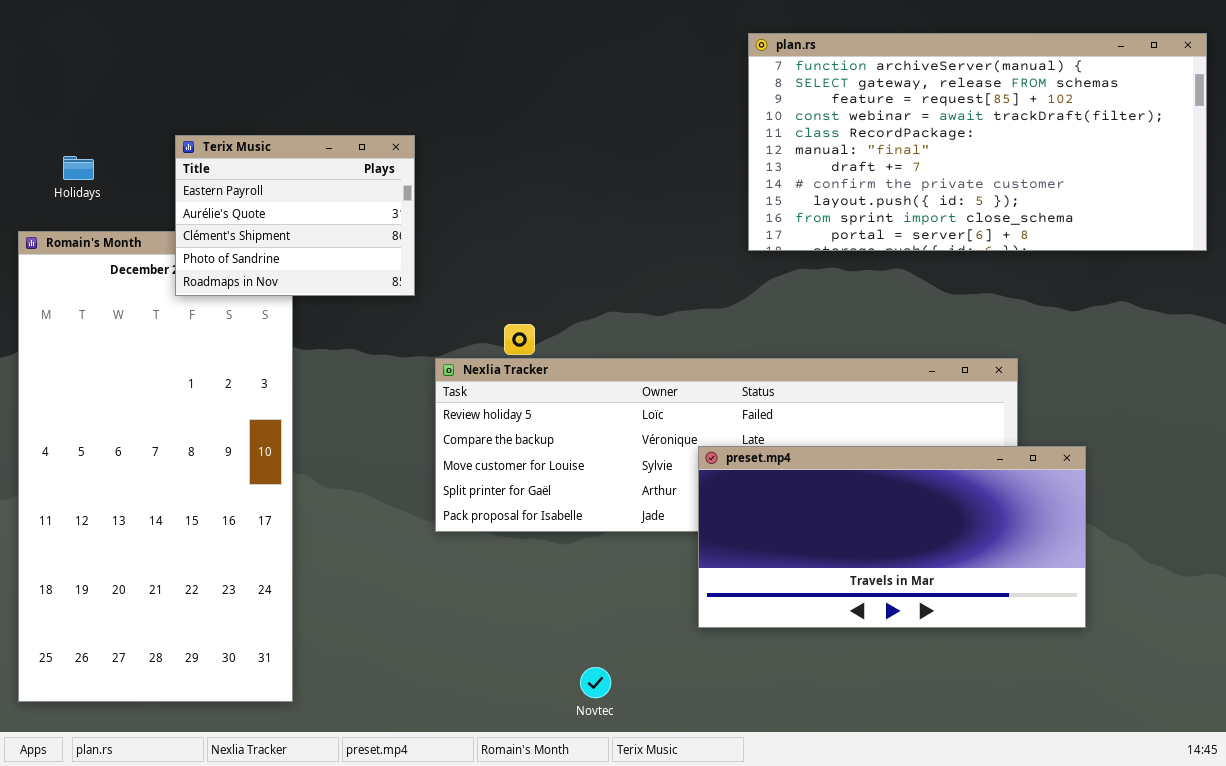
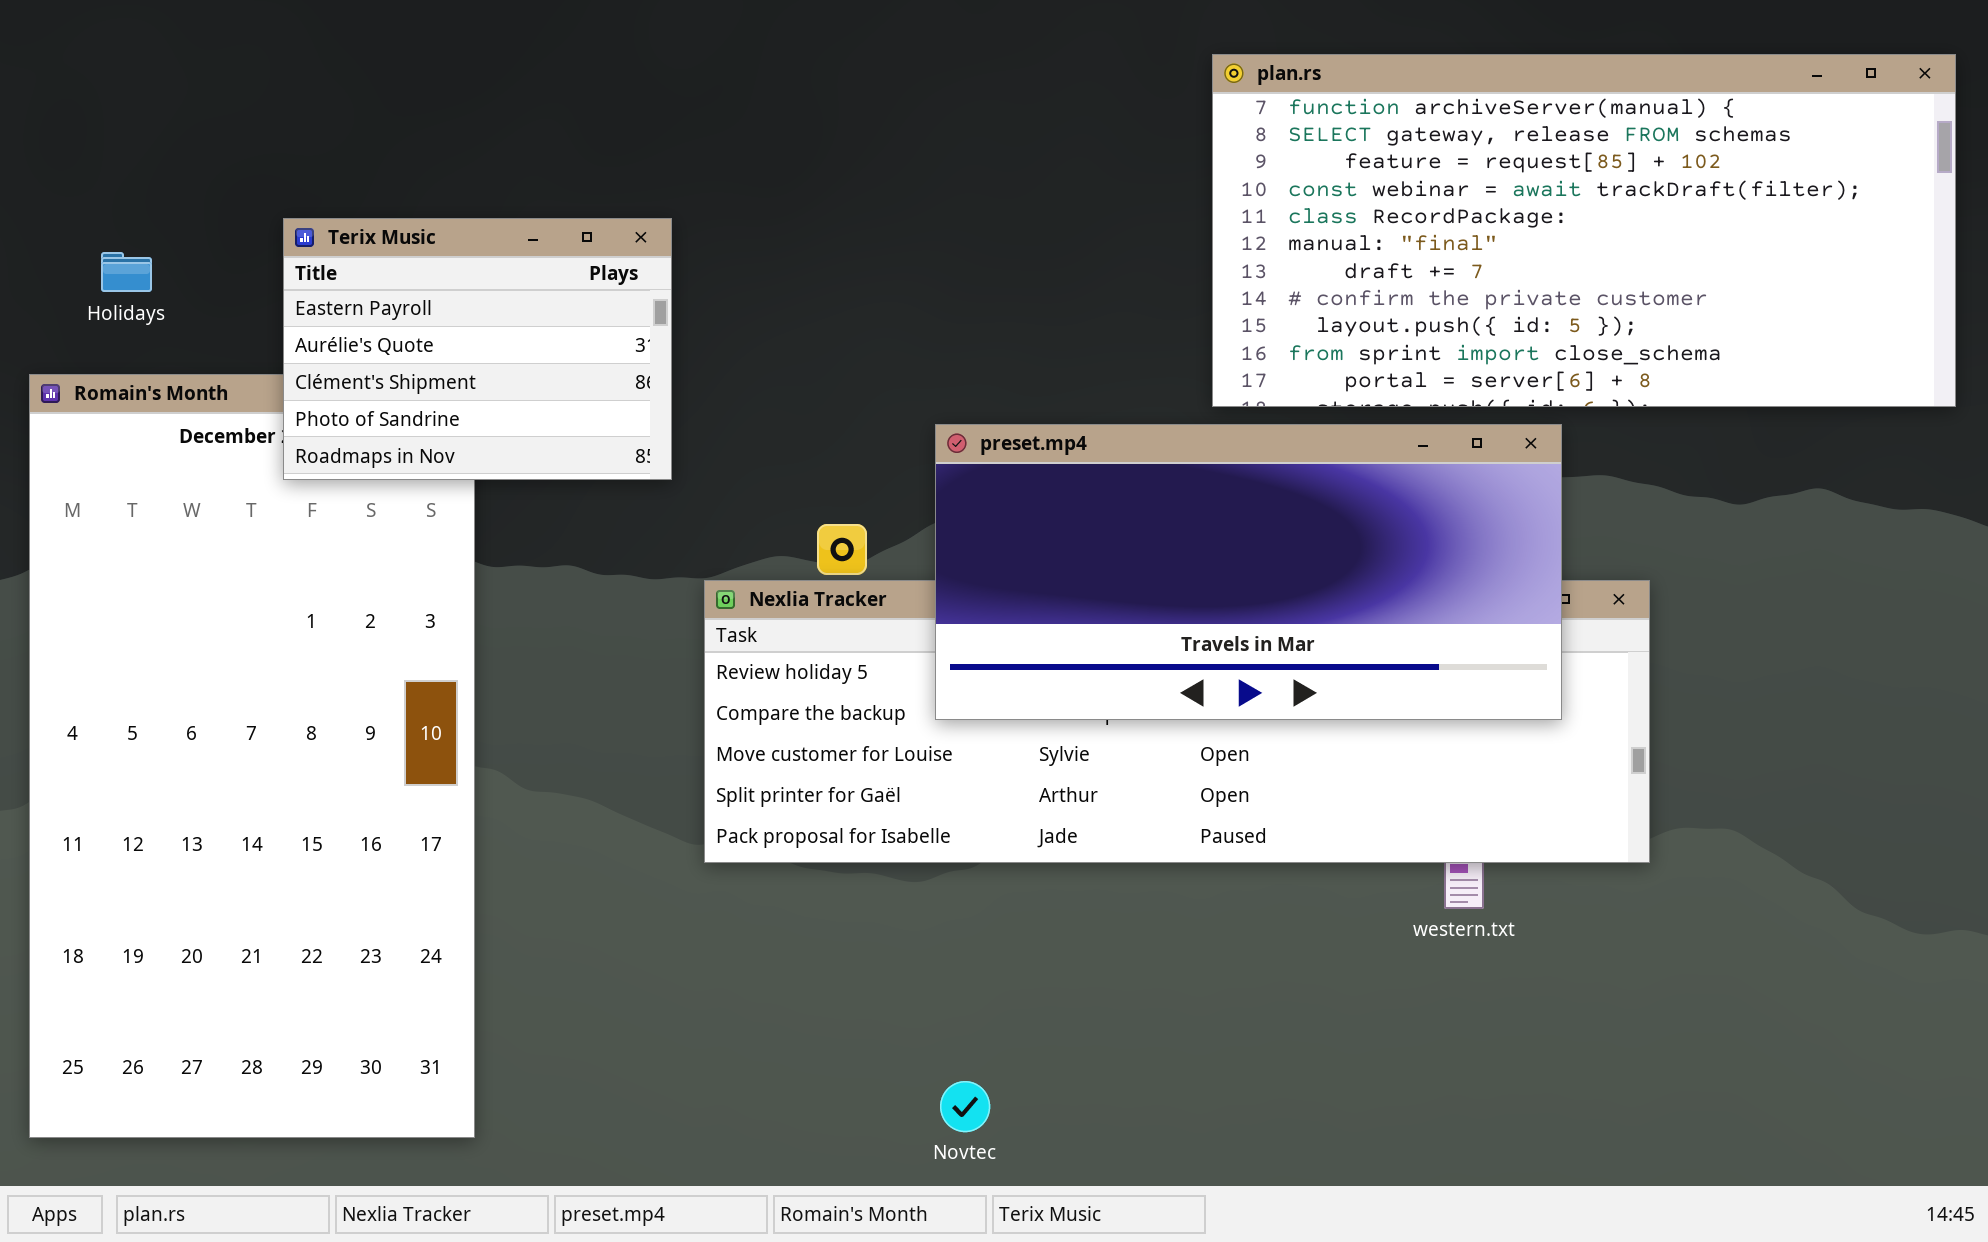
preset.mp4: [698,446,1086,628] -> [935,424,1562,720], moved

